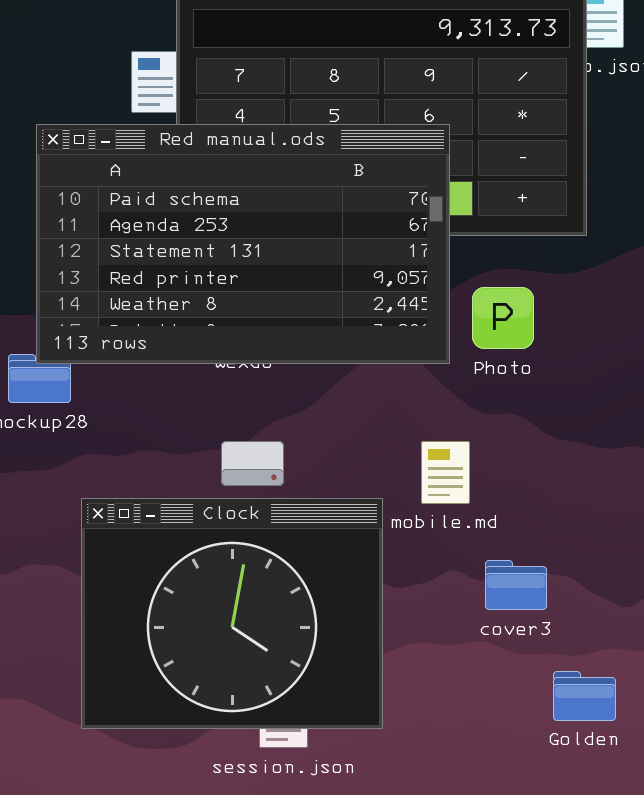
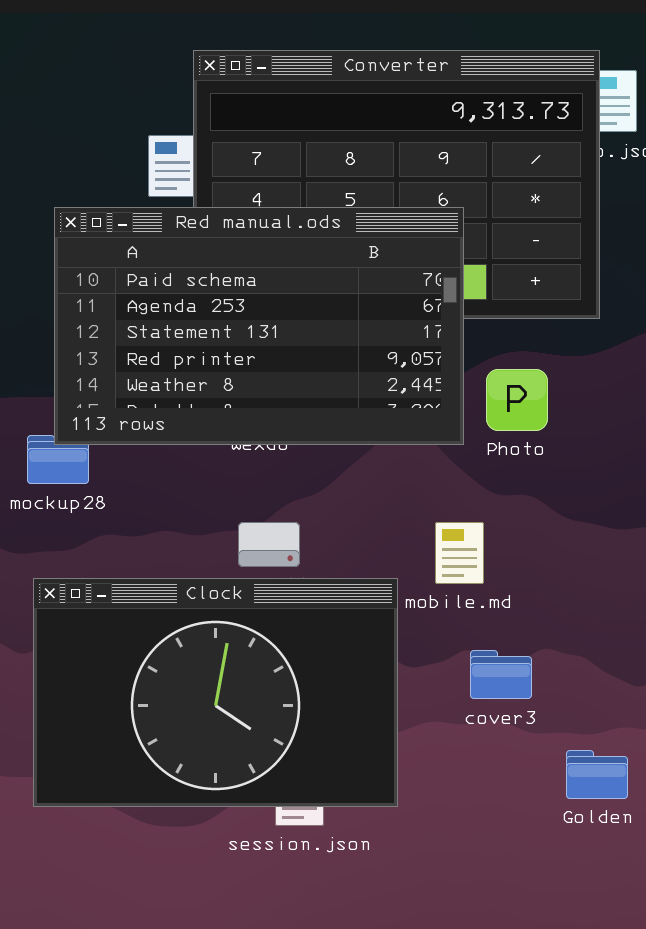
Clock: [81,498,383,729] -> [33,578,398,807], resized
cover3: [485,560,547,610] -> [470,650,532,699], moved

